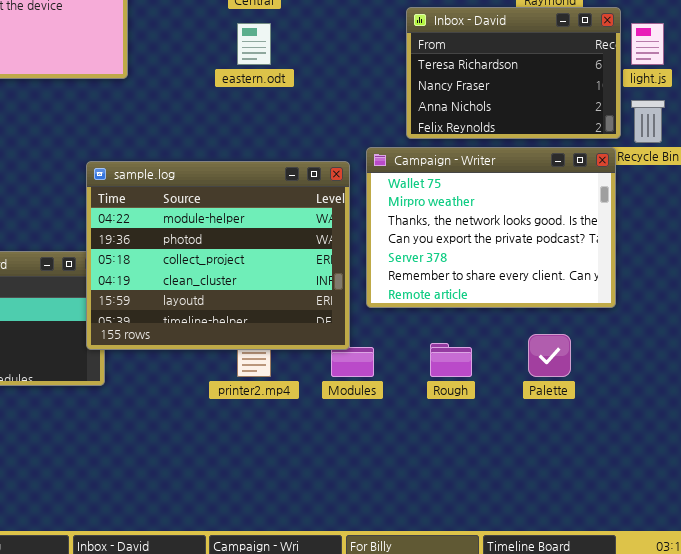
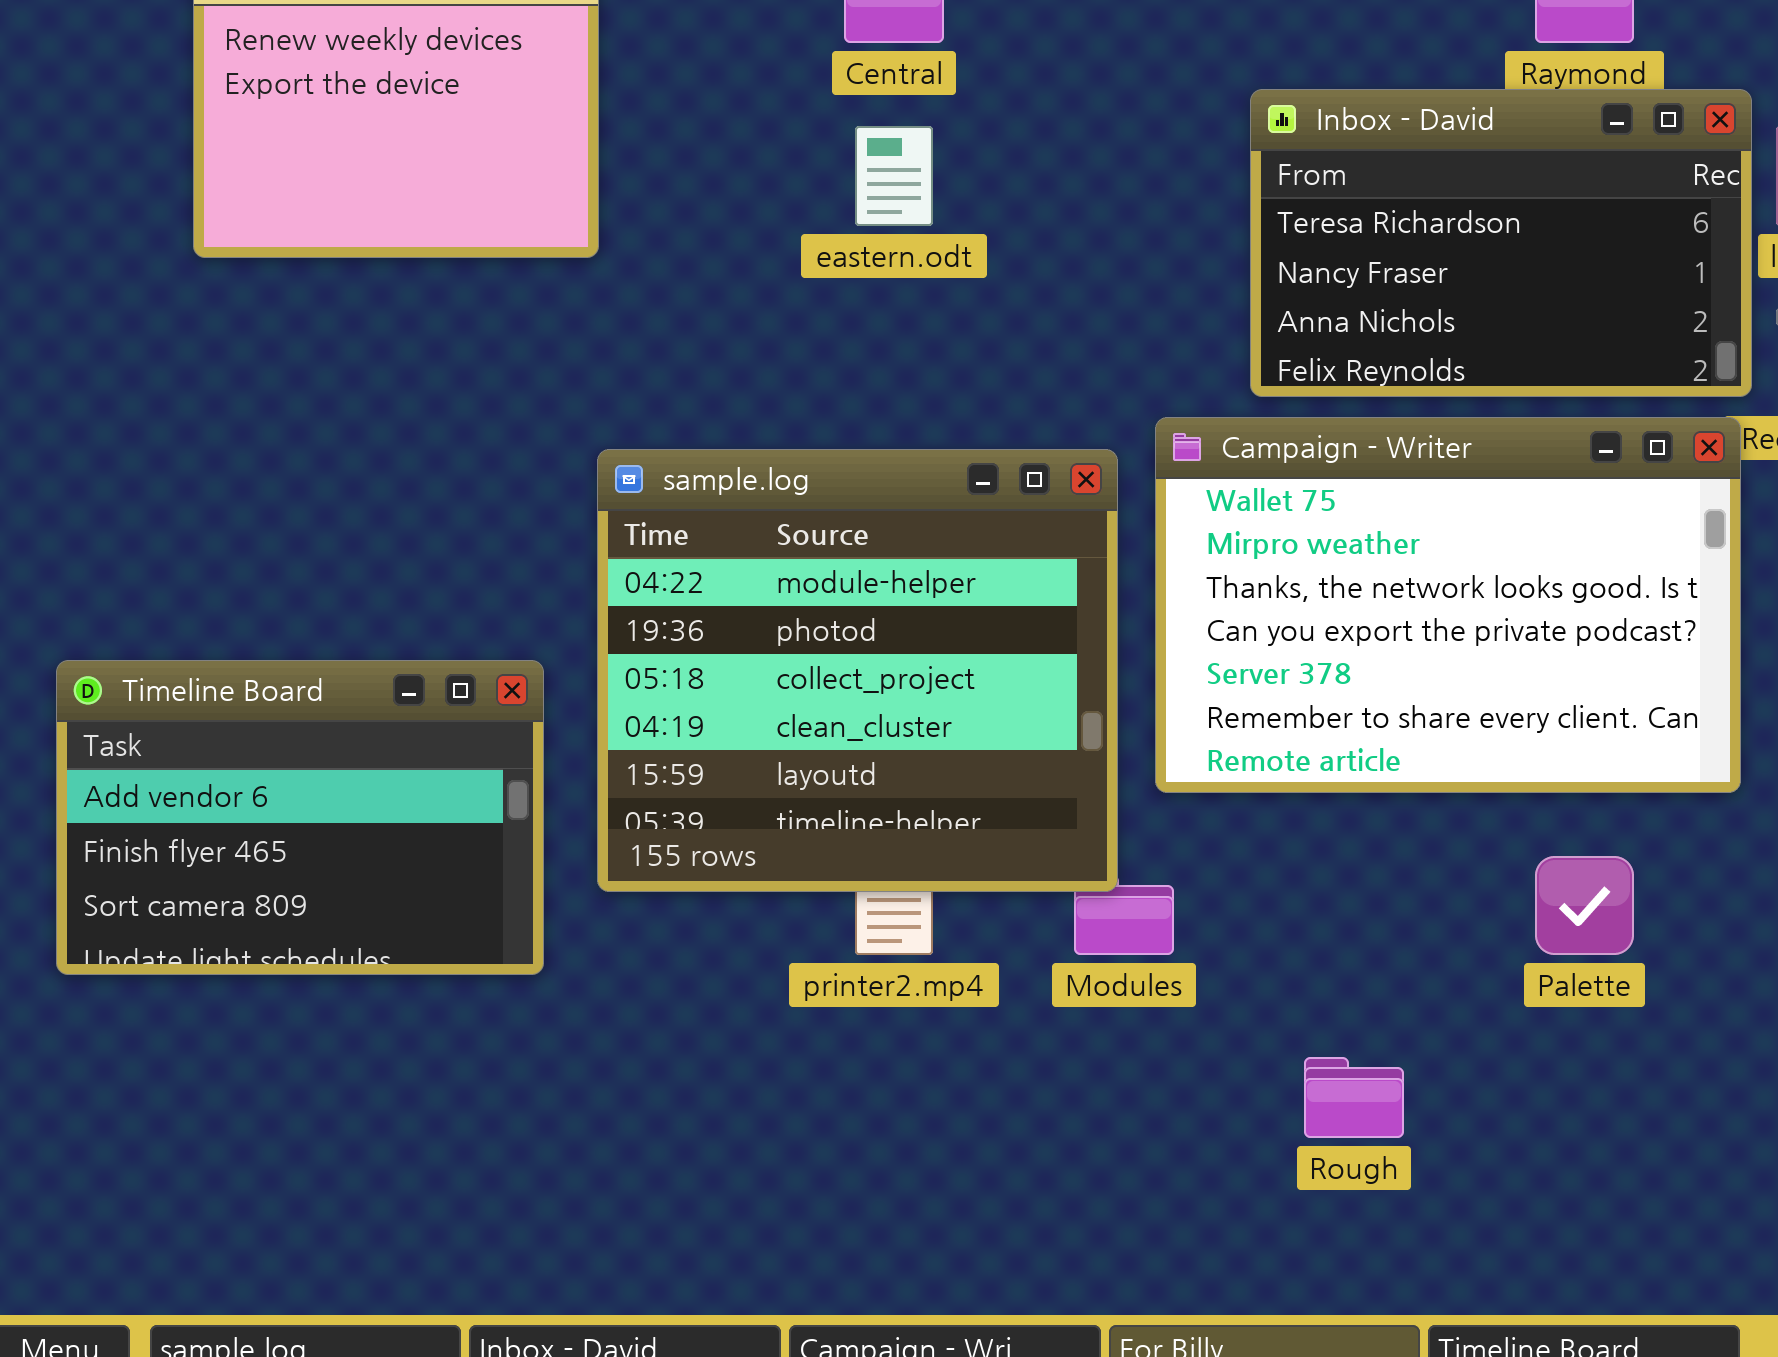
sample.log: [86,161,350,350] -> [597,449,1118,892], resized
Rough: [430,343,472,377] -> [1304,1057,1404,1138], moved

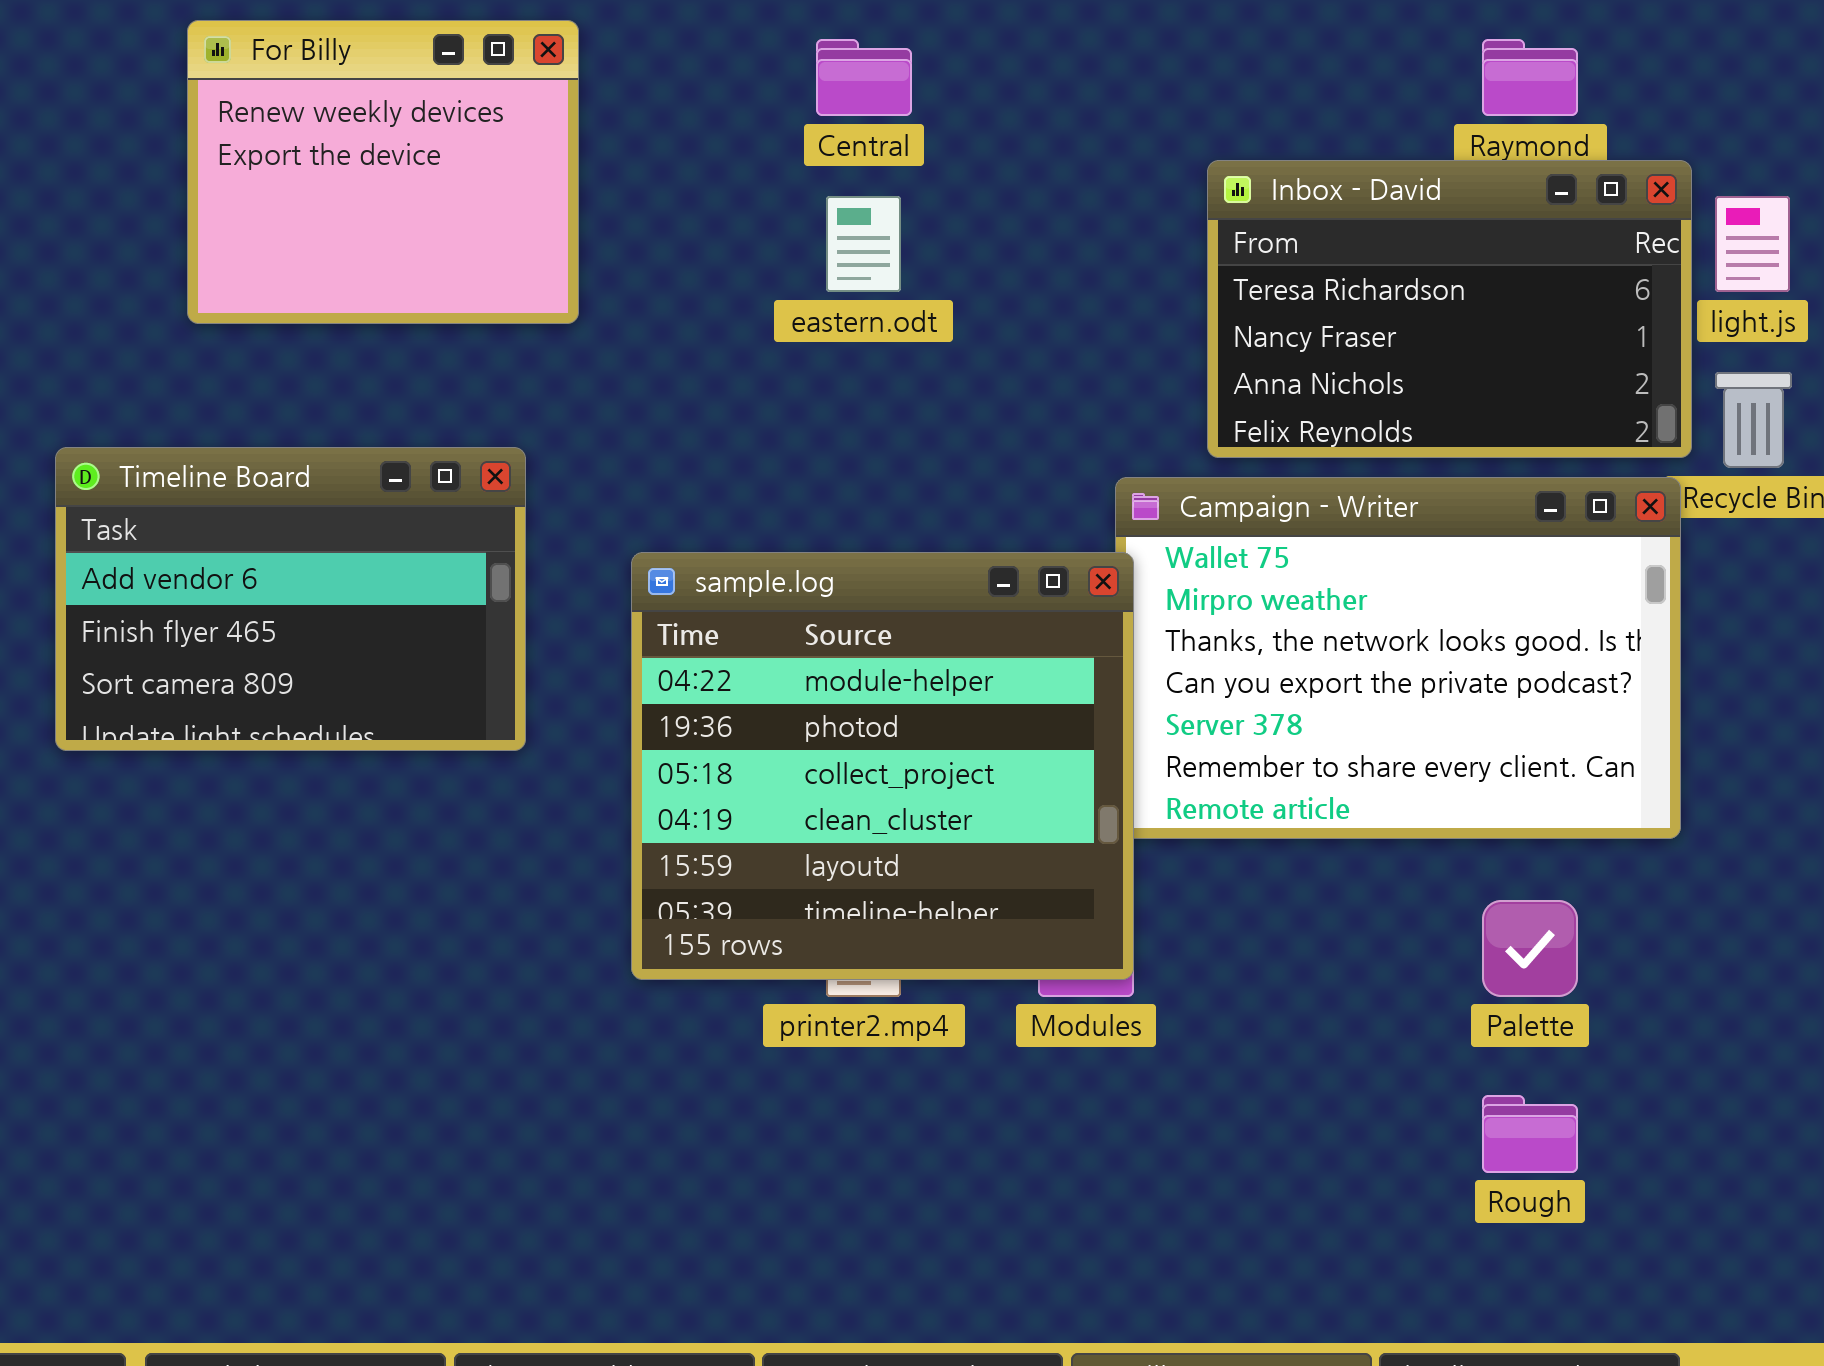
sample.log: [597,449,1118,892] -> [631,552,1134,980], moved
Timeline Board: [56,660,544,975] -> [55,447,526,751], moved
Rough: [1304,1057,1404,1138] -> [1482,1095,1578,1173], moved

